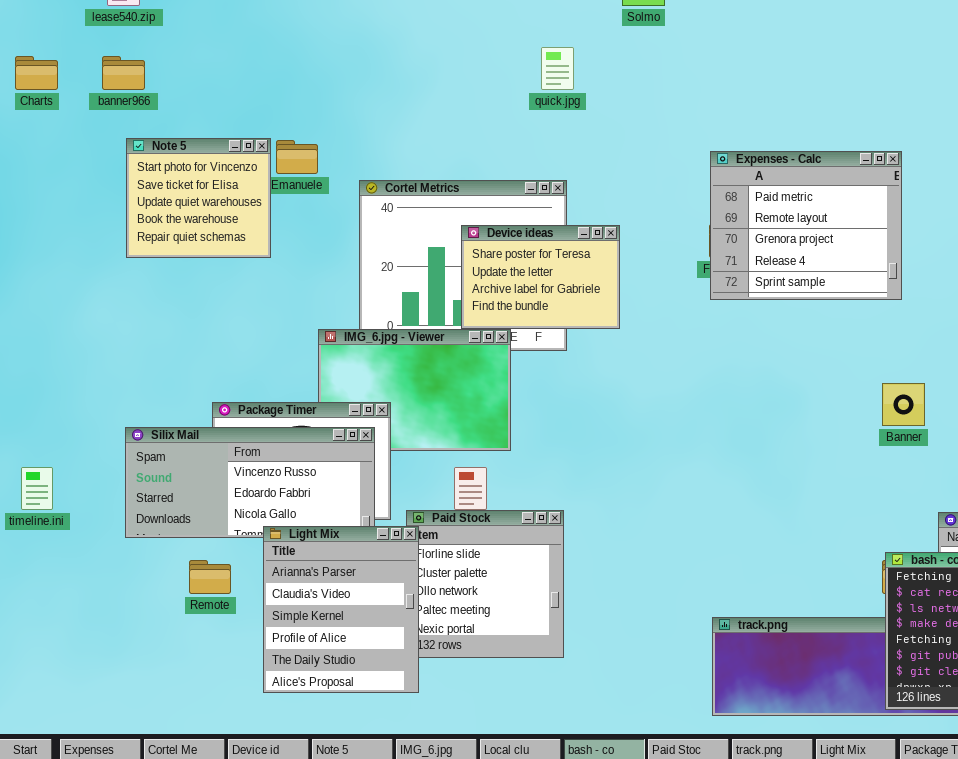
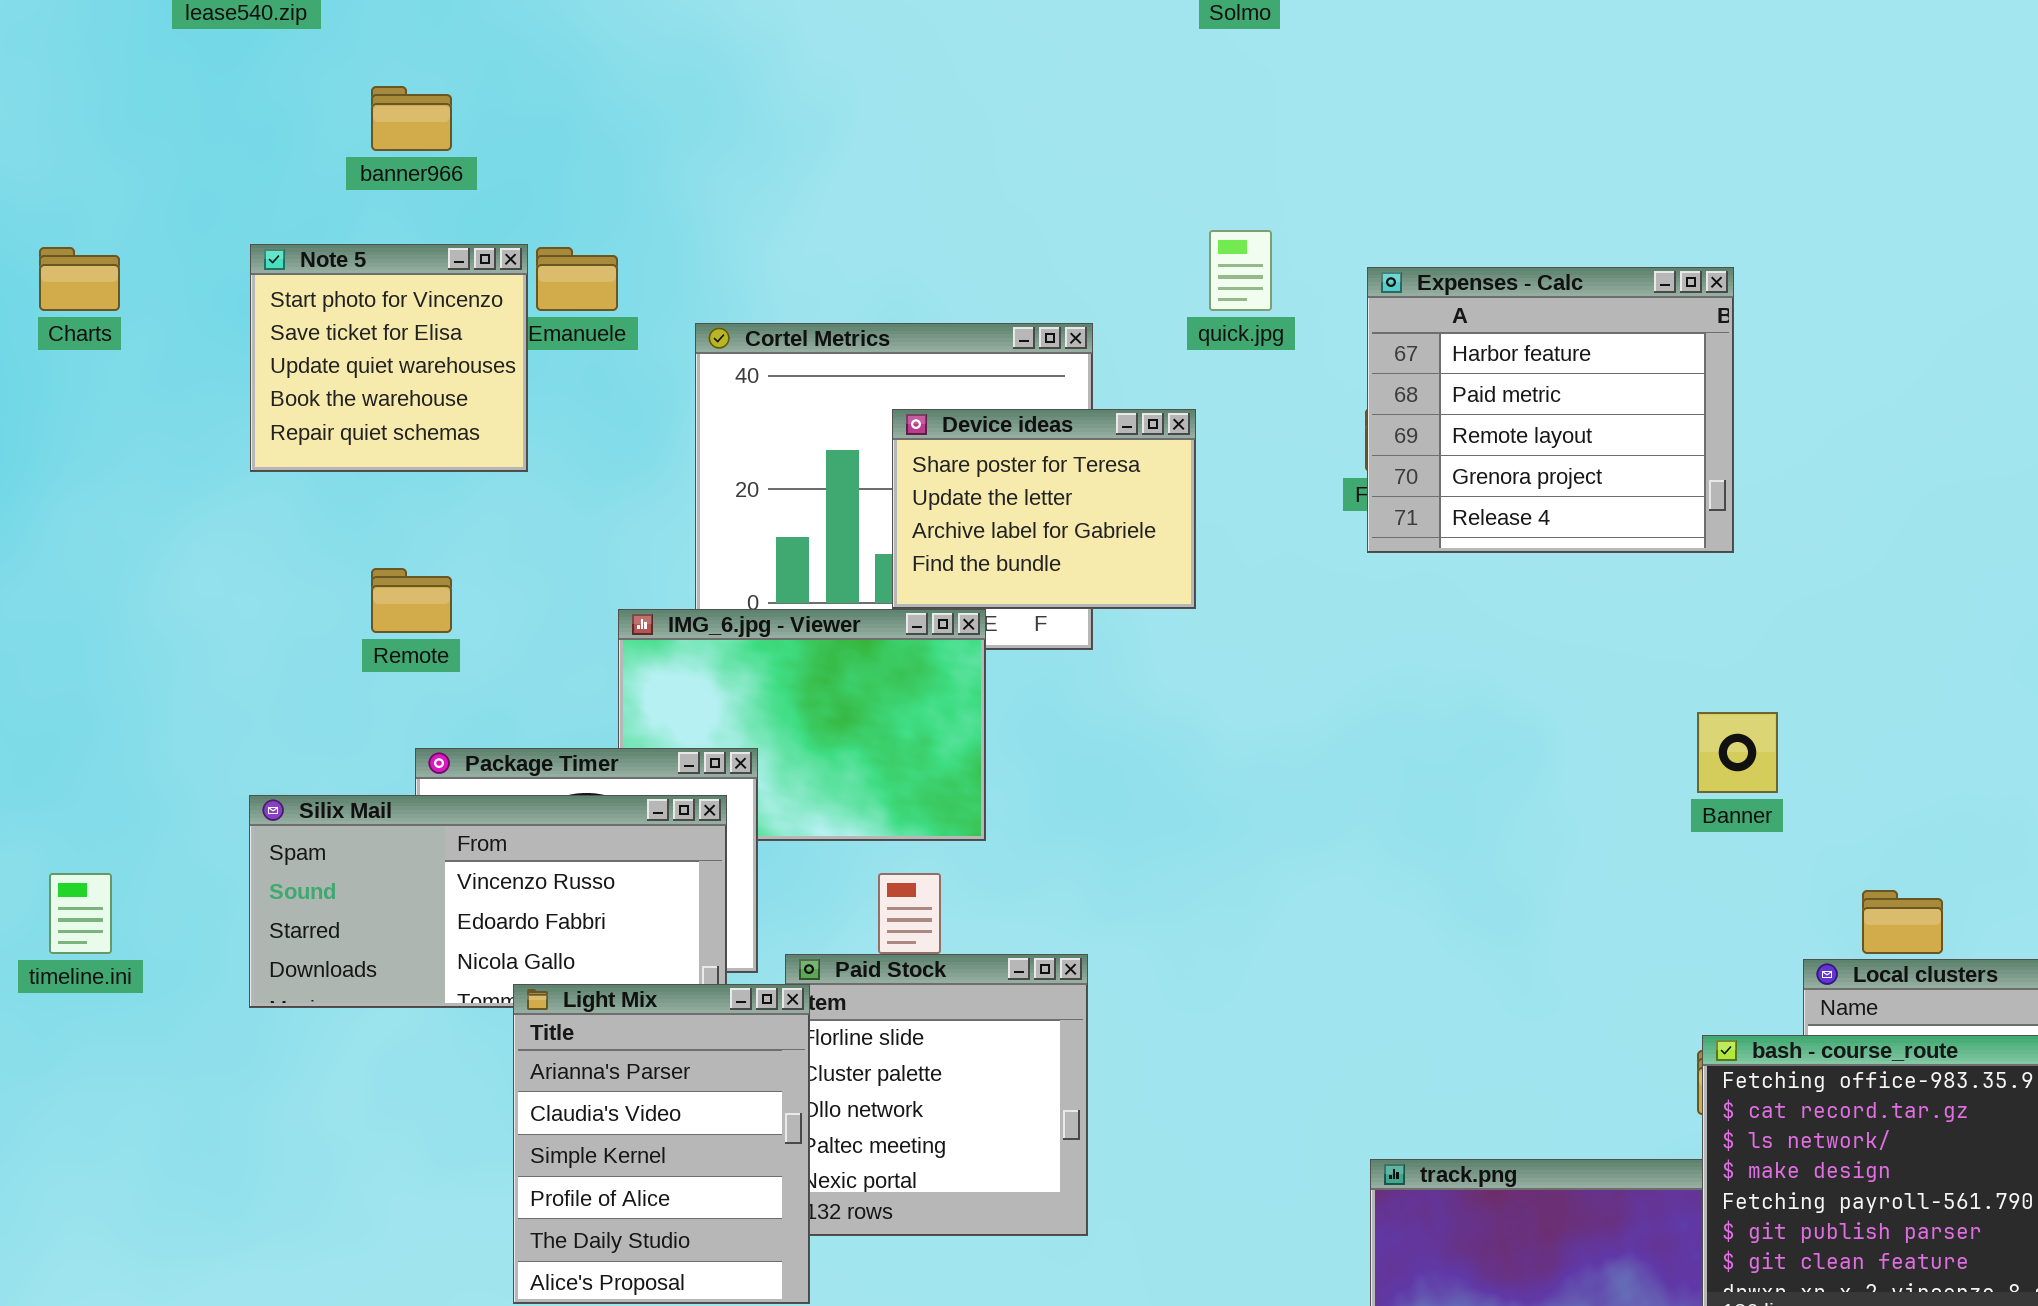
quick.jpg: [541,47,574,90] -> [1209,230,1272,311], moved
Charts: [15,56,58,90] -> [39,247,120,311], moved
banner966: [102,56,145,90] -> [371,86,452,151], moved
Expenses - Calc: [710,151,902,300] -> [1367,267,1734,553], scrolled up 1 row
Remote: [189,560,231,594] -> [371,568,452,633], moved

